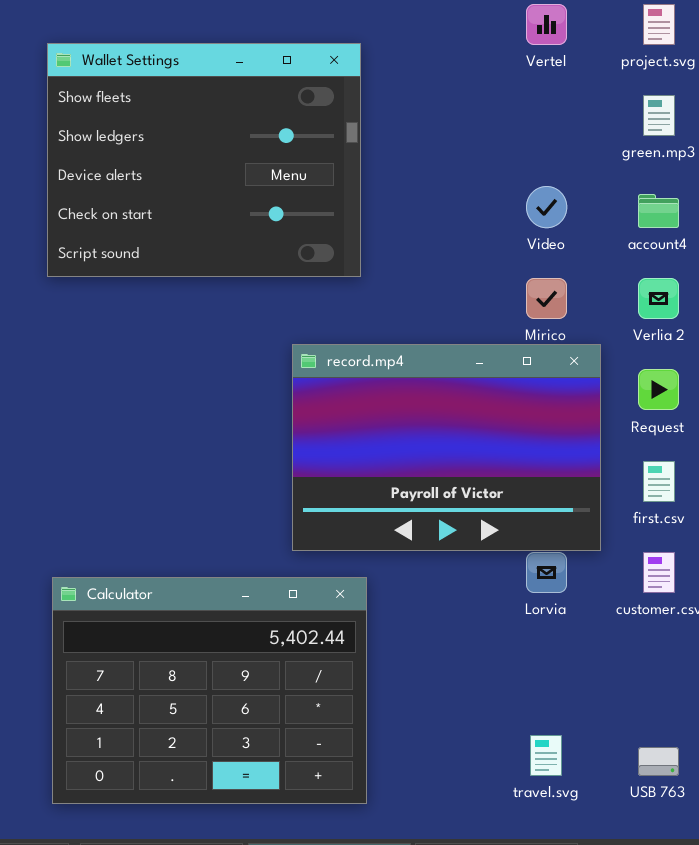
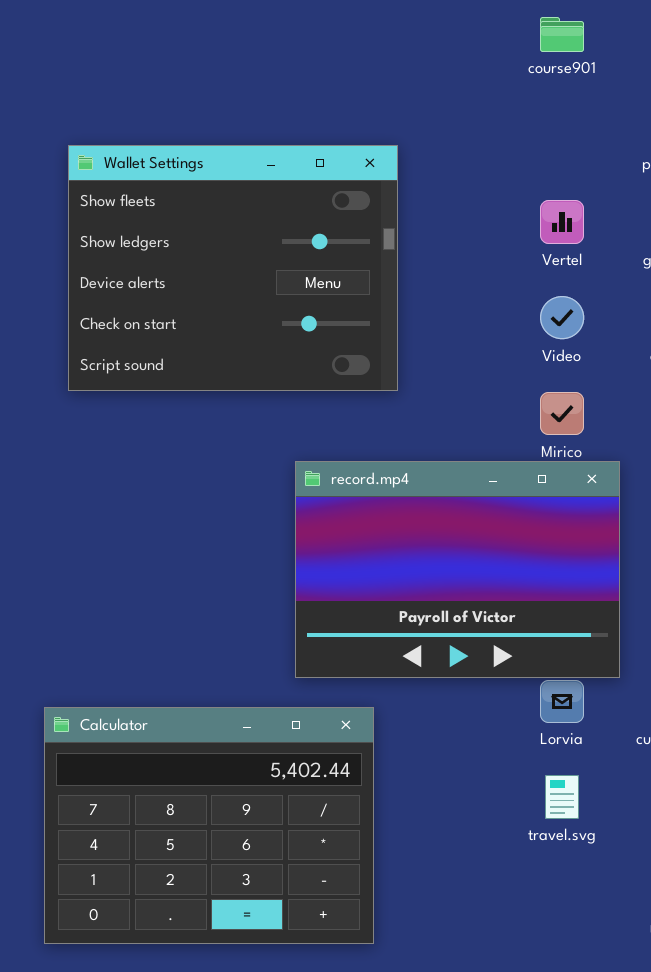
Vertel: [526,4,567,45] -> [540,200,584,244], moved
Wallet Settings: [47,43,361,277] -> [68,145,398,391], moved
travel.svg: [530,735,562,776] -> [545,775,579,819], moved

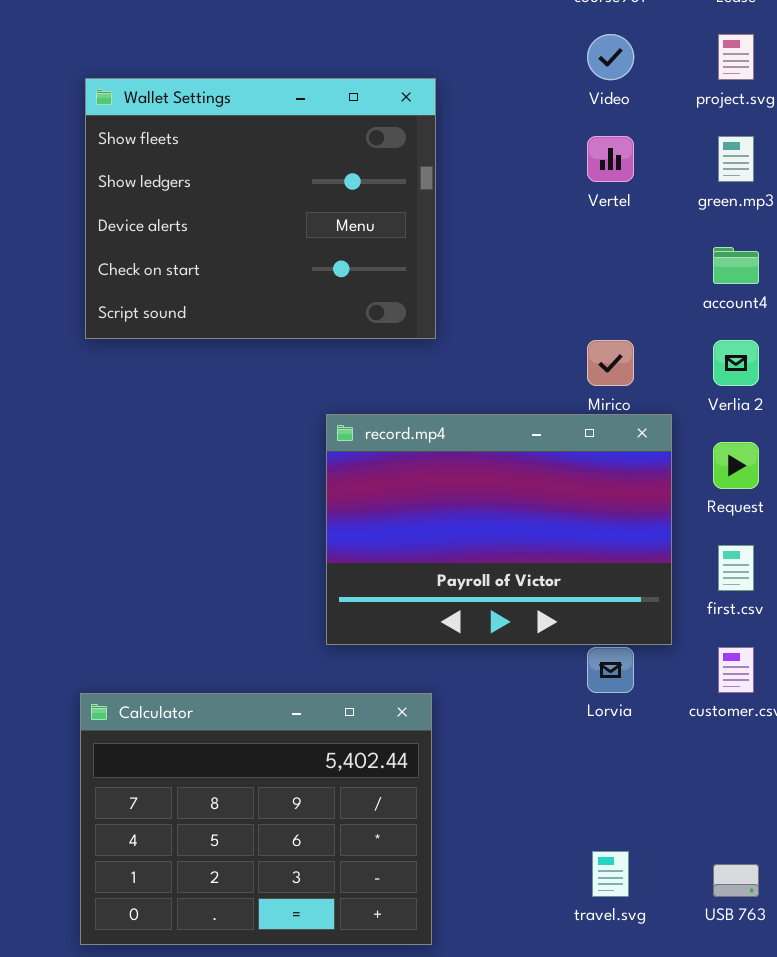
Video: [540,296,584,339] -> [587,34,634,80], moved
Calculator: [44,707,374,944] -> [80,693,432,945], moved
travel.svg: [545,775,579,819] -> [592,851,629,897], moved

